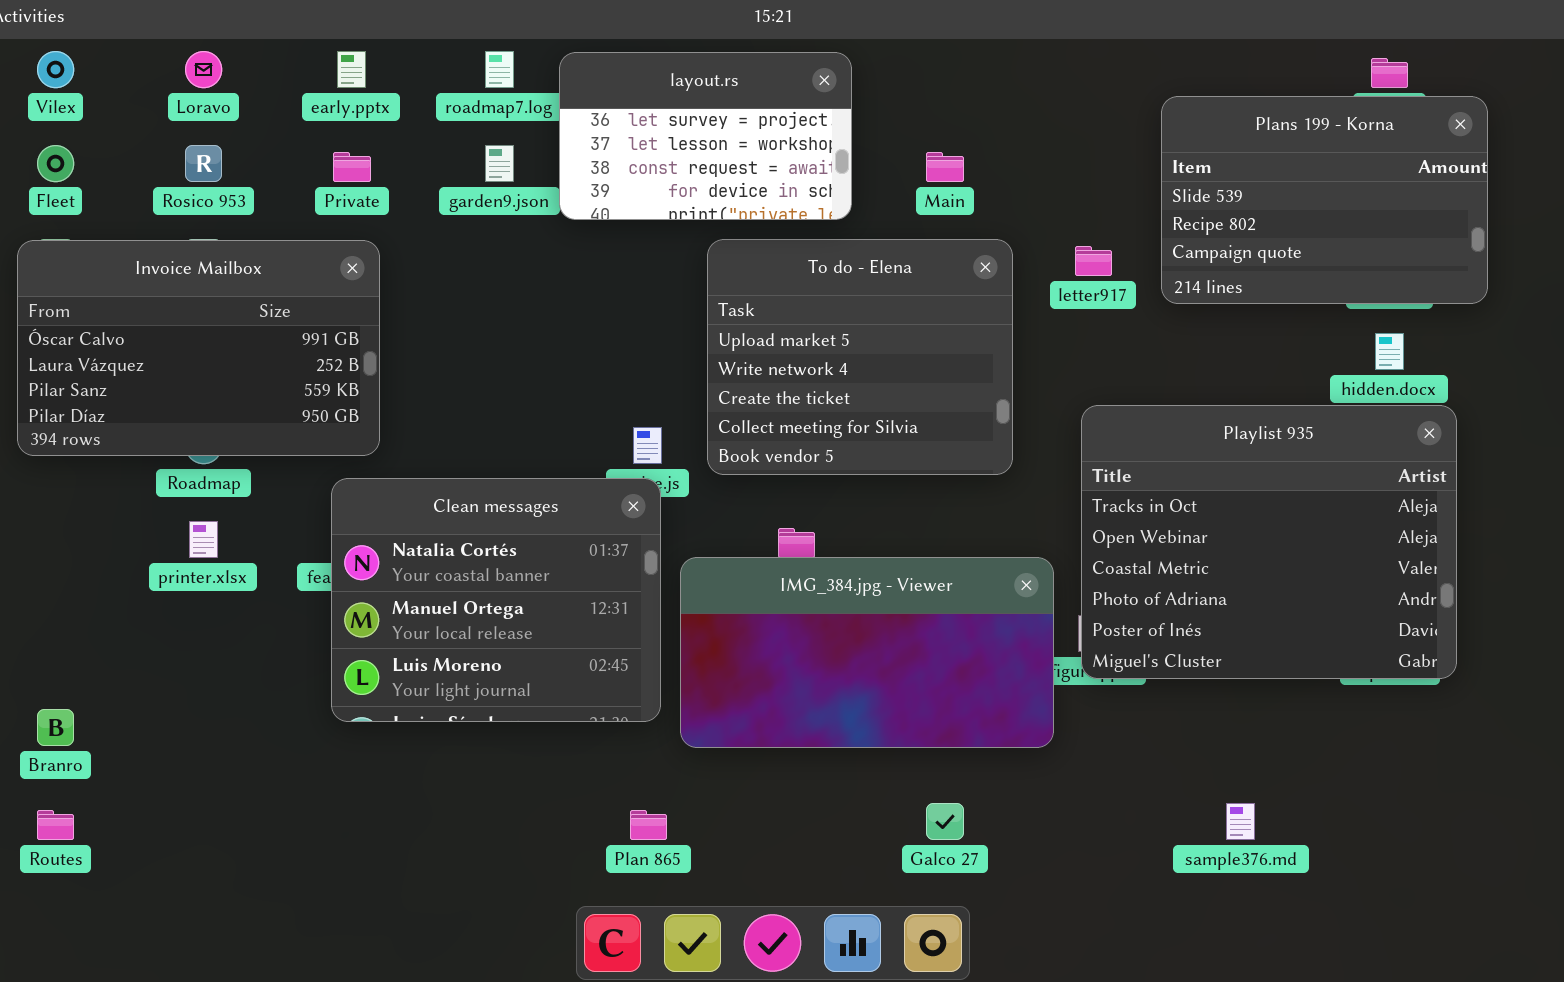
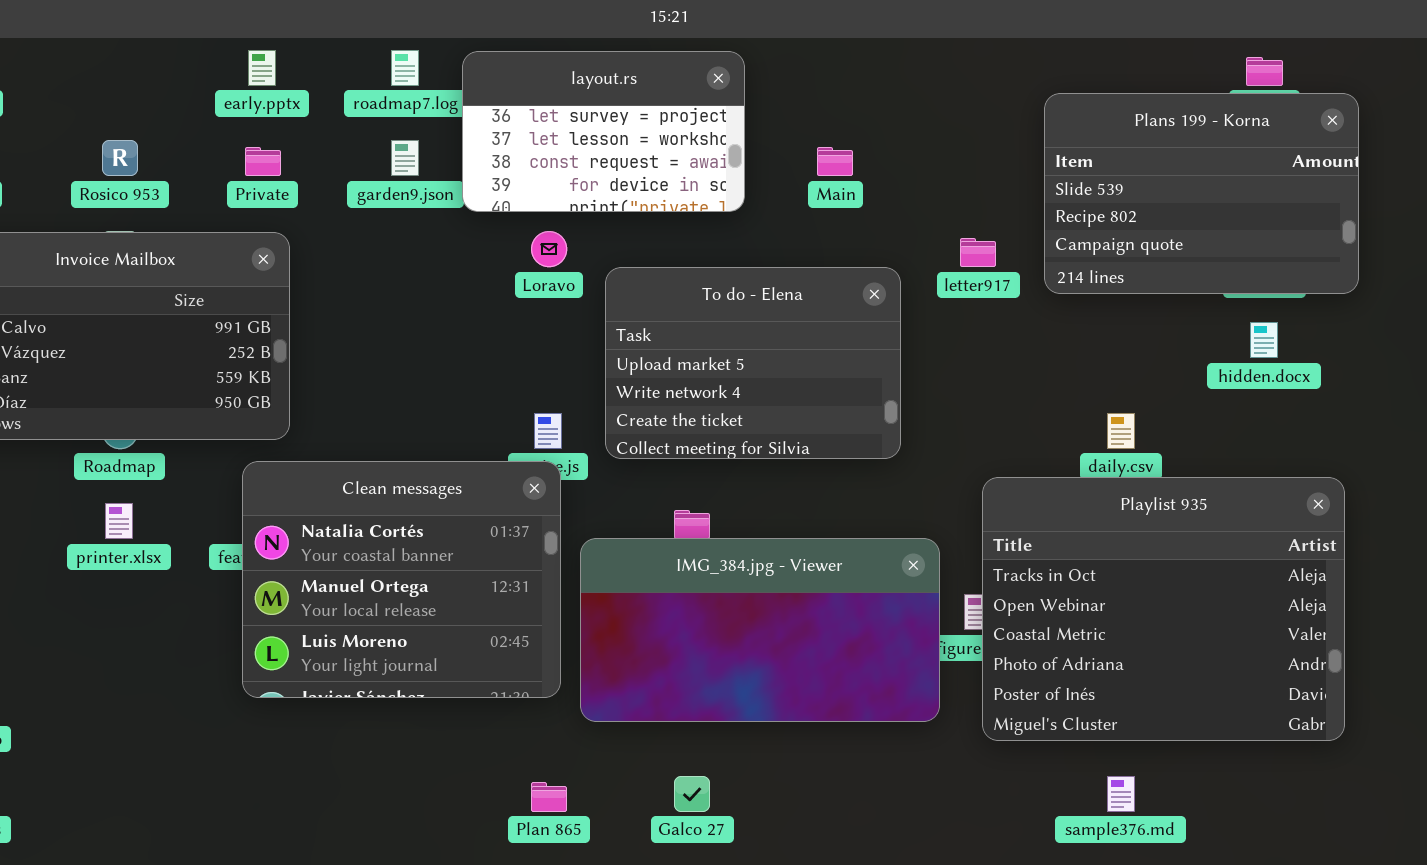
Loravo: [185,51,222,88] -> [531,231,567,267], moved
To do - Elena: [707,239,1013,475] -> [605,267,901,459], resized
Playlist 935: [1081,405,1457,679] -> [982,477,1345,741], moved
Galco 27: [926,803,964,840] -> [674,776,710,812], moved

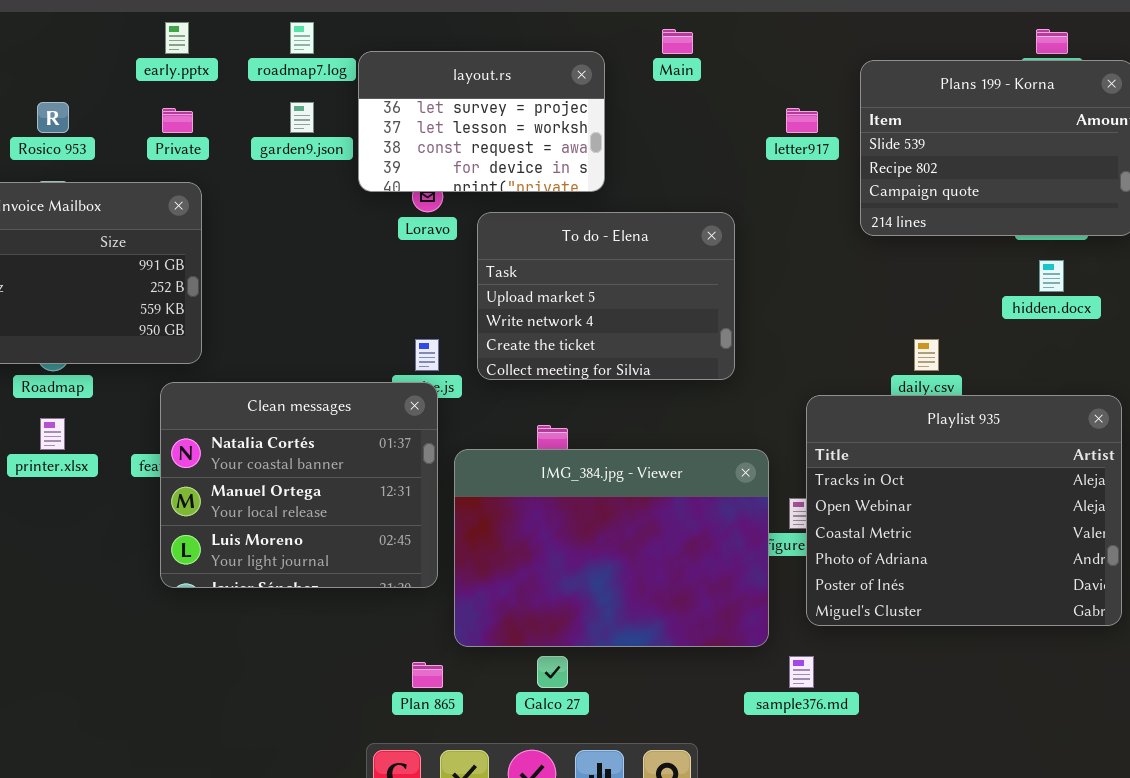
layout.rs: [462,51,745,212] -> [358,51,605,192], moved
Main: [817,147,853,176] -> [662,29,693,54], moved
letter917: [960,238,996,267] -> [786,108,818,133], moved
IMG_384.jpg - Viewer: [580,538,940,722] -> [454,449,769,647], resized
sample376.md: [1107,776,1135,812] -> [789,656,814,688], moved

